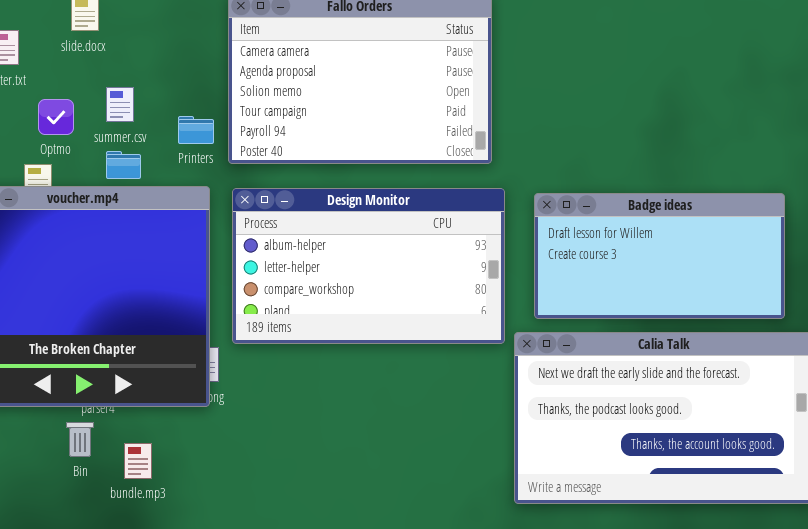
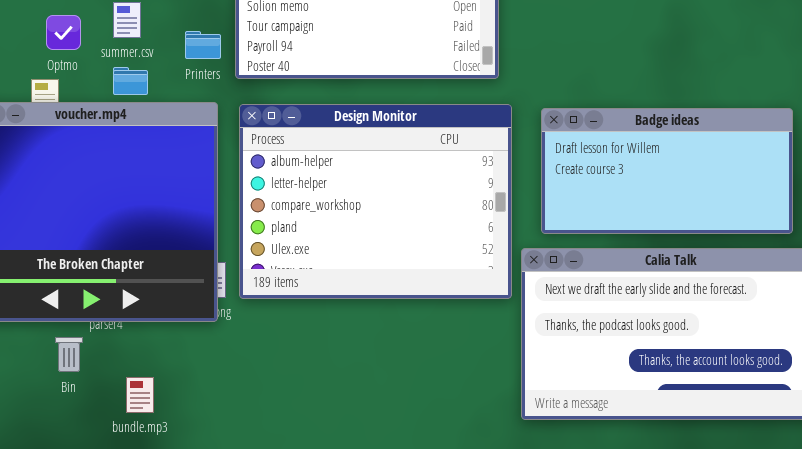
Design Monitor: [232,188,505,344] -> [239,104,512,299], resized
Bin: [66,422,94,457] -> [55,337,83,372], moved
bundle.mp3: [124,443,152,479] -> [126,377,154,413], moved

